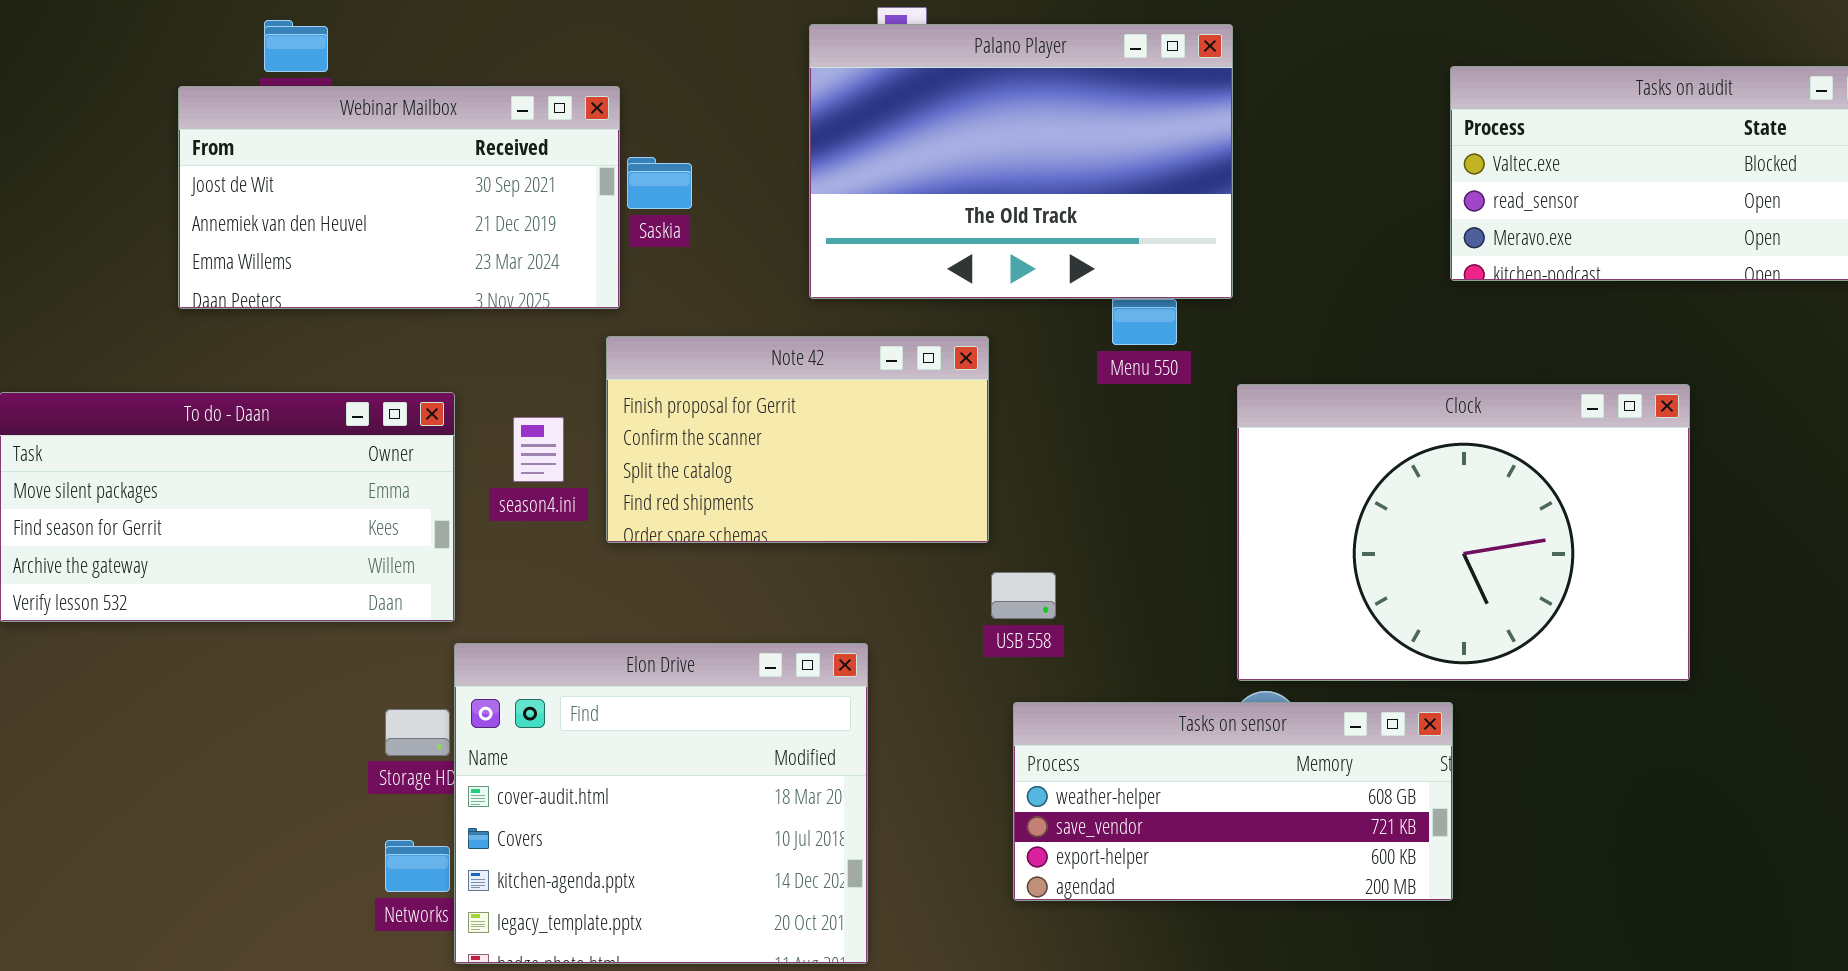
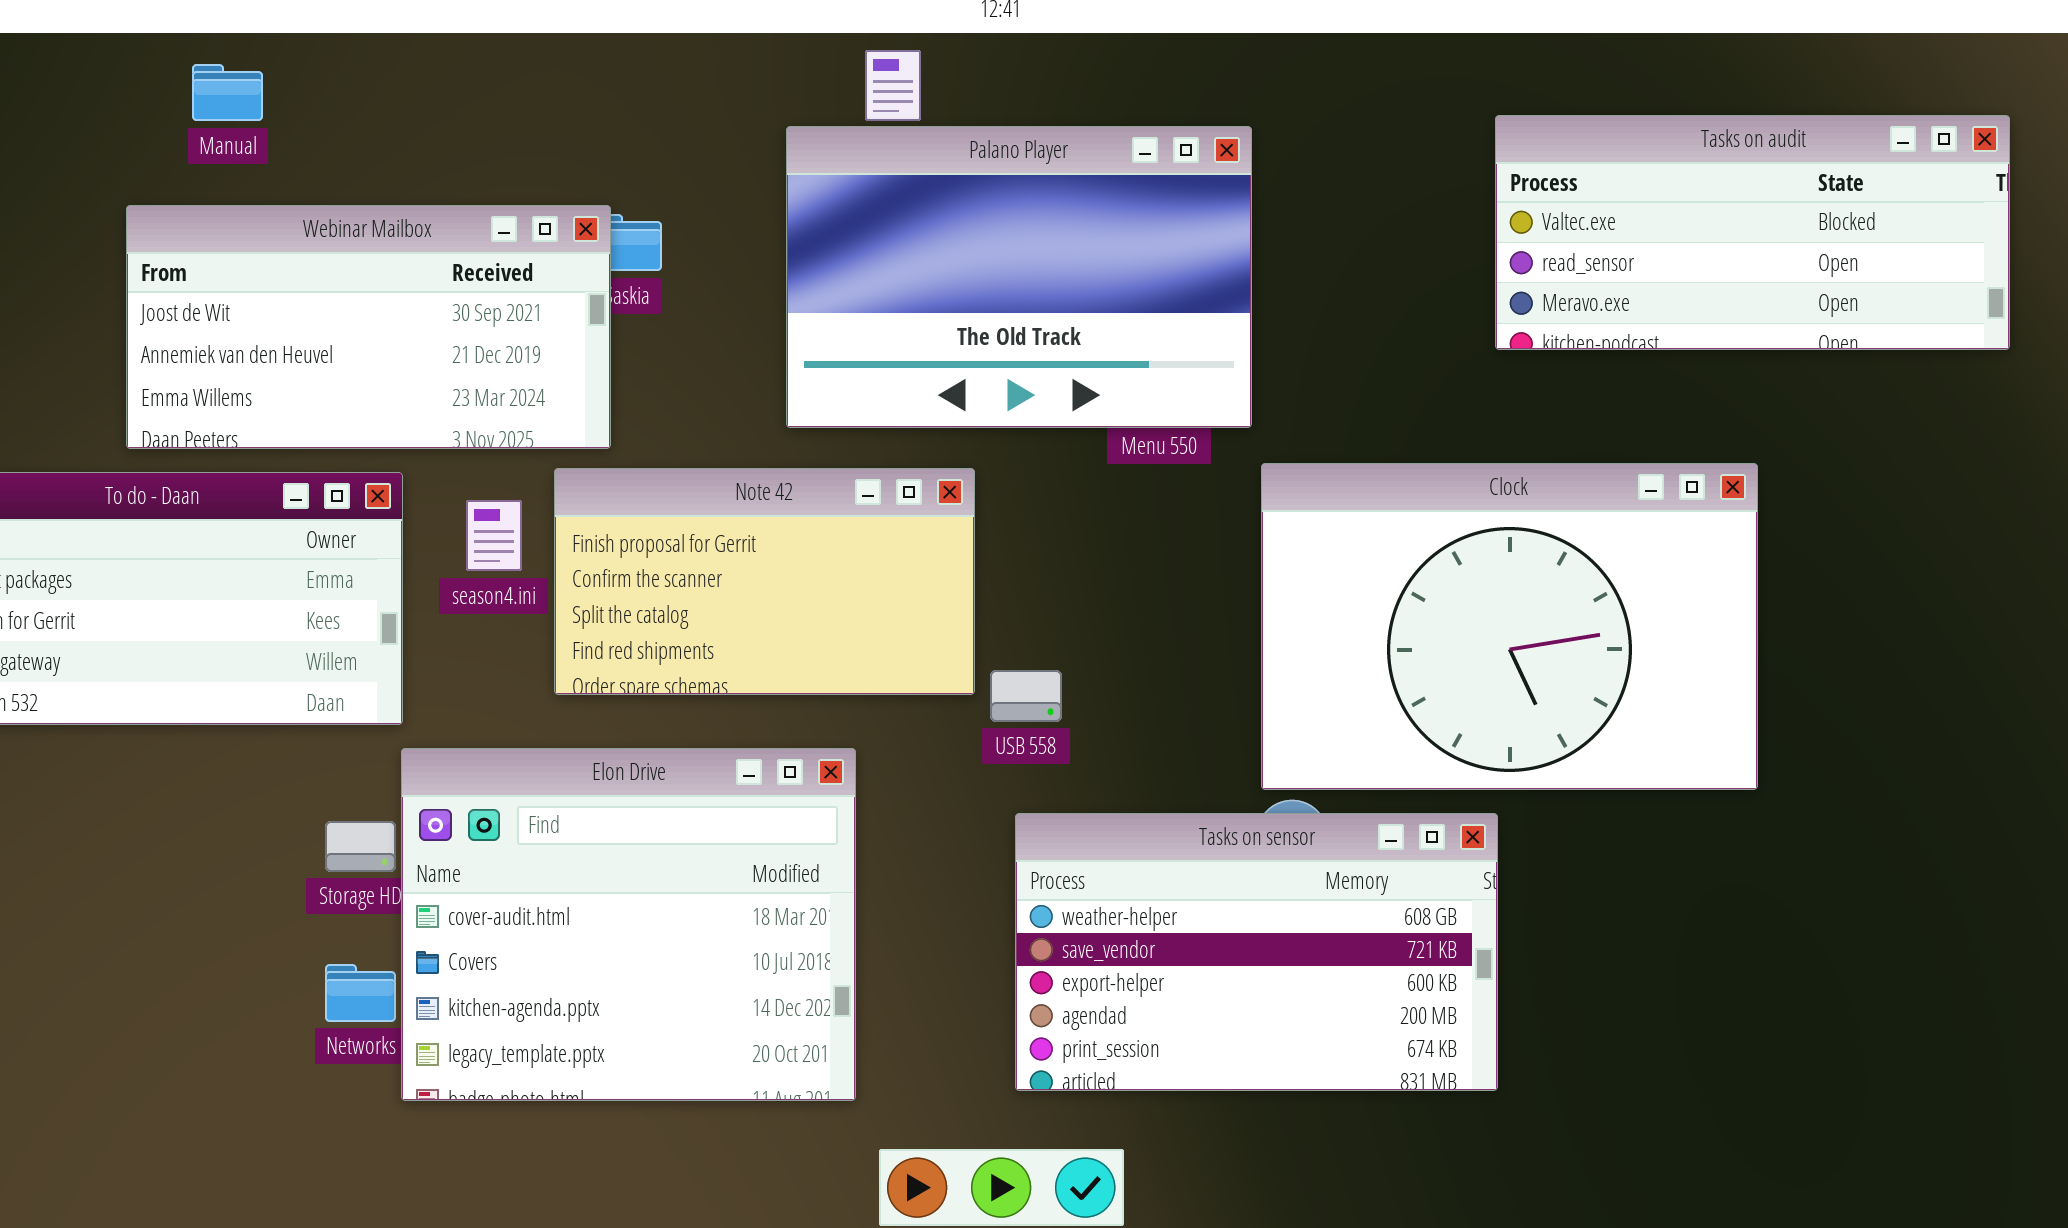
Palano Player: [809,24,1233,299] -> [786,126,1252,428], moved
Webinar Mailbox: [178,86,620,309] -> [126,205,611,449], moved
Note 42: [606,336,989,543] -> [554,468,975,695], moved
Tasks on sensor: [1013,702,1453,901] -> [1015,813,1498,1091], resized

